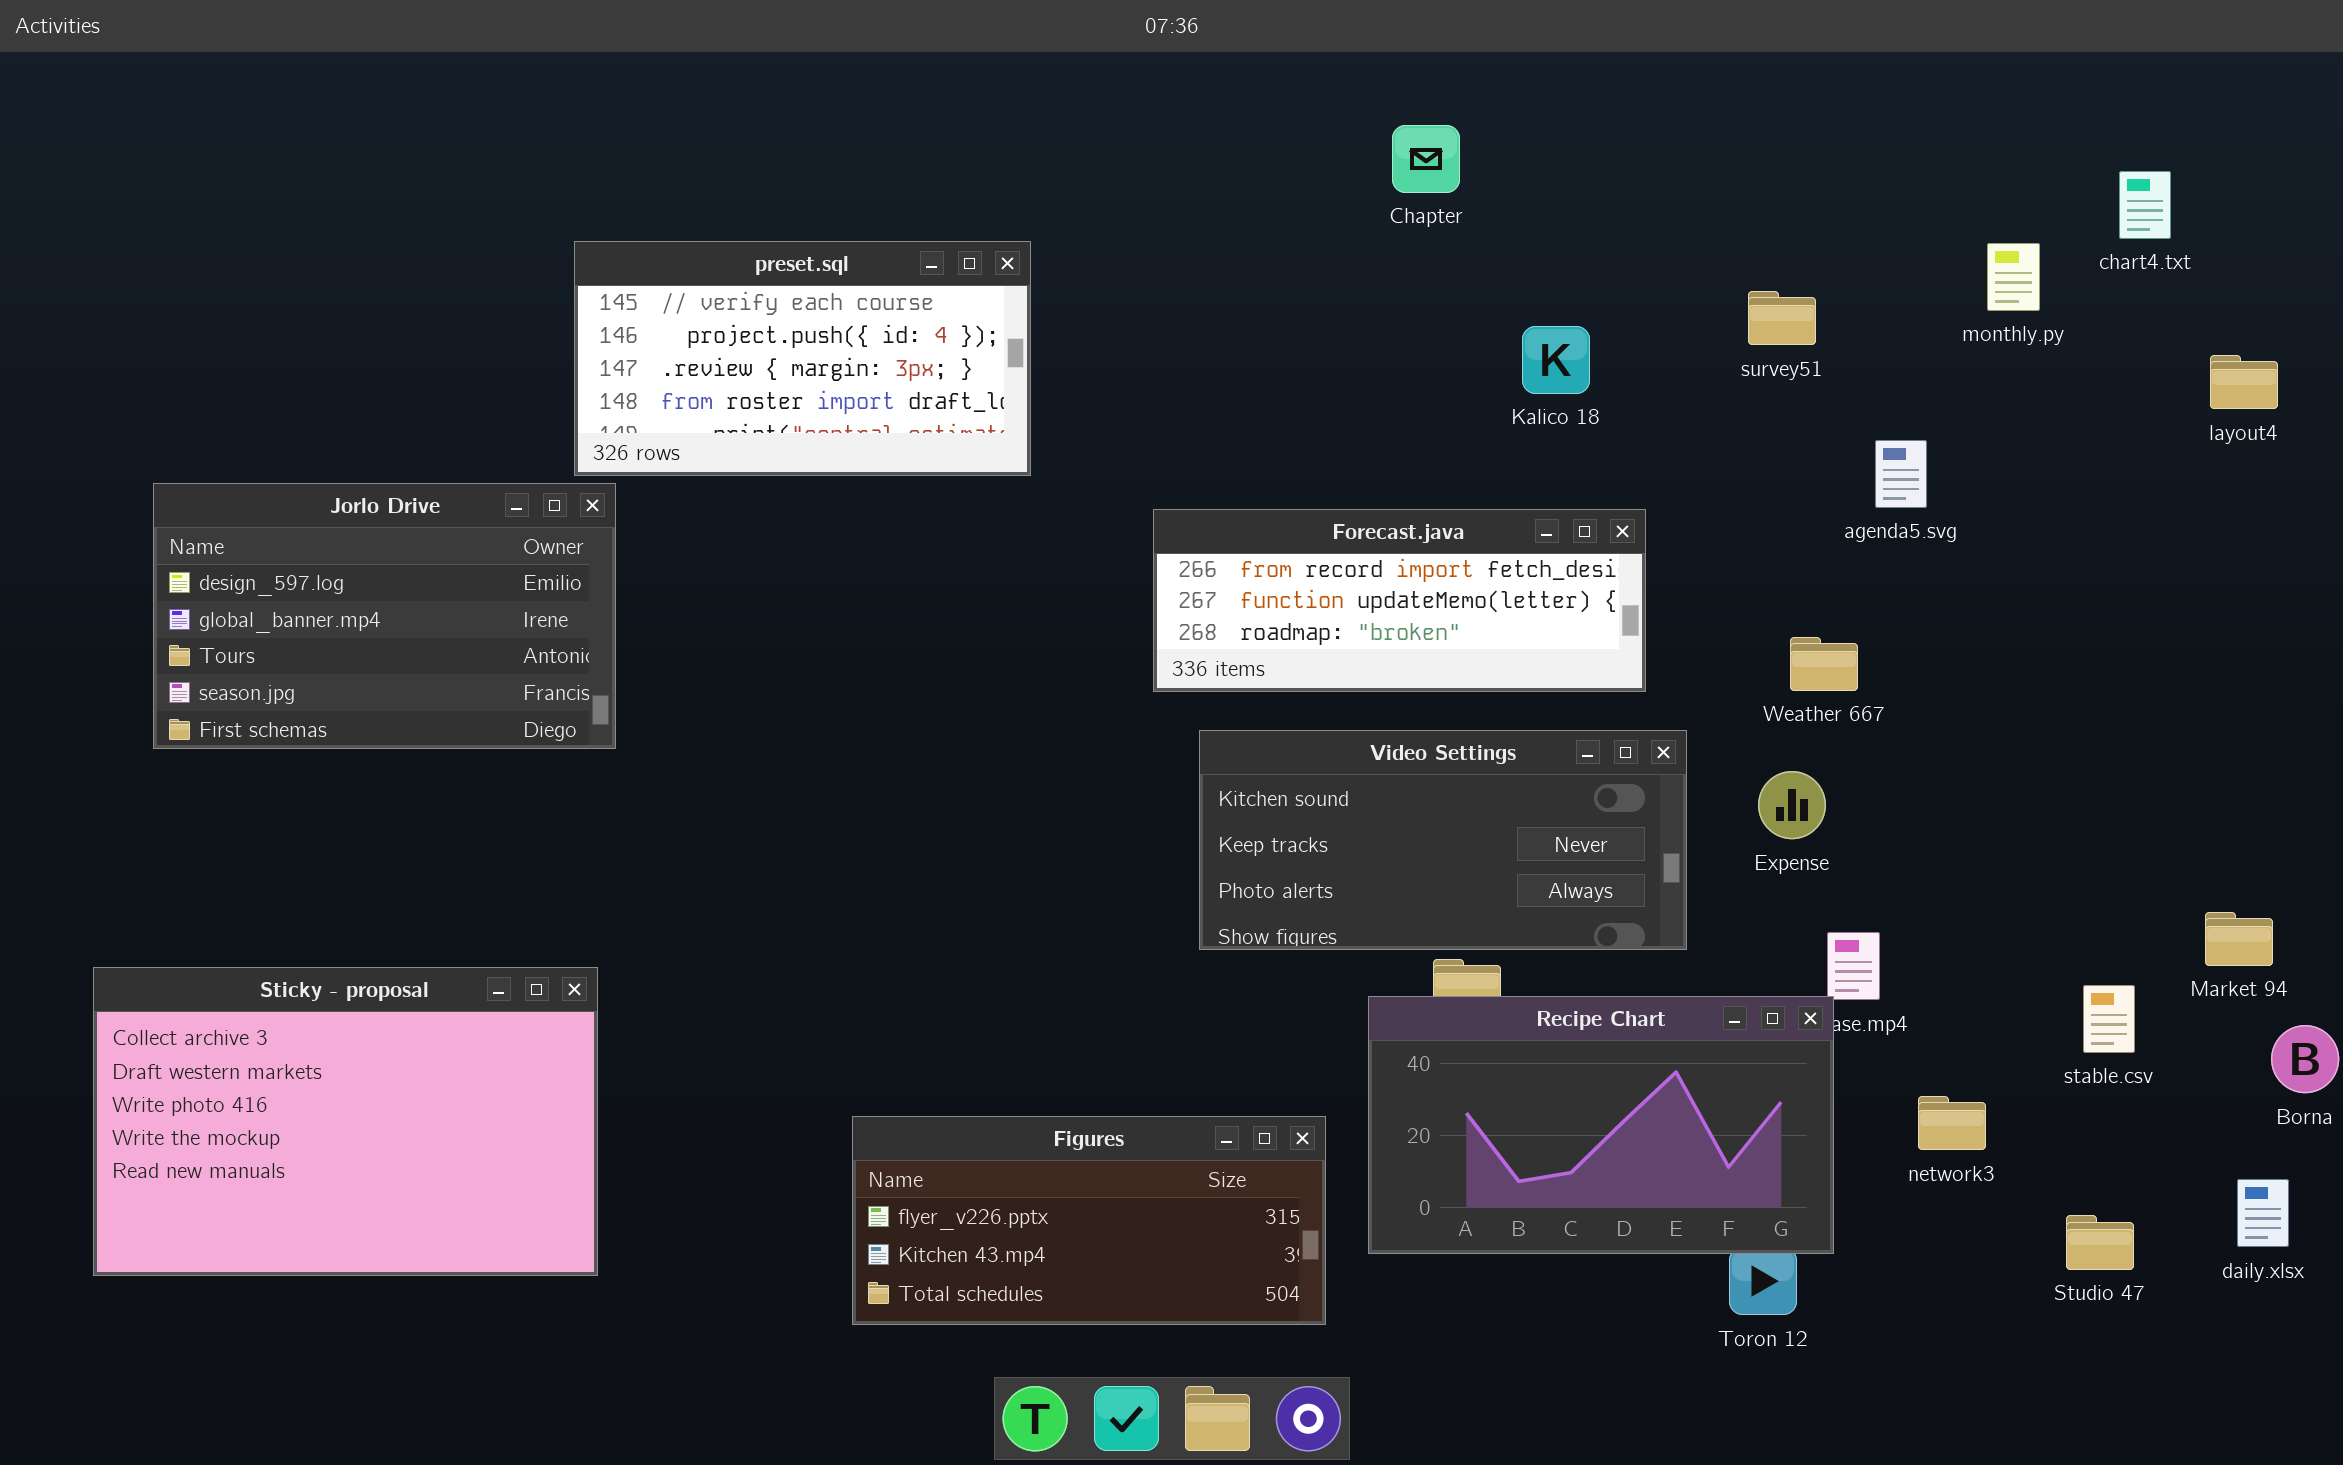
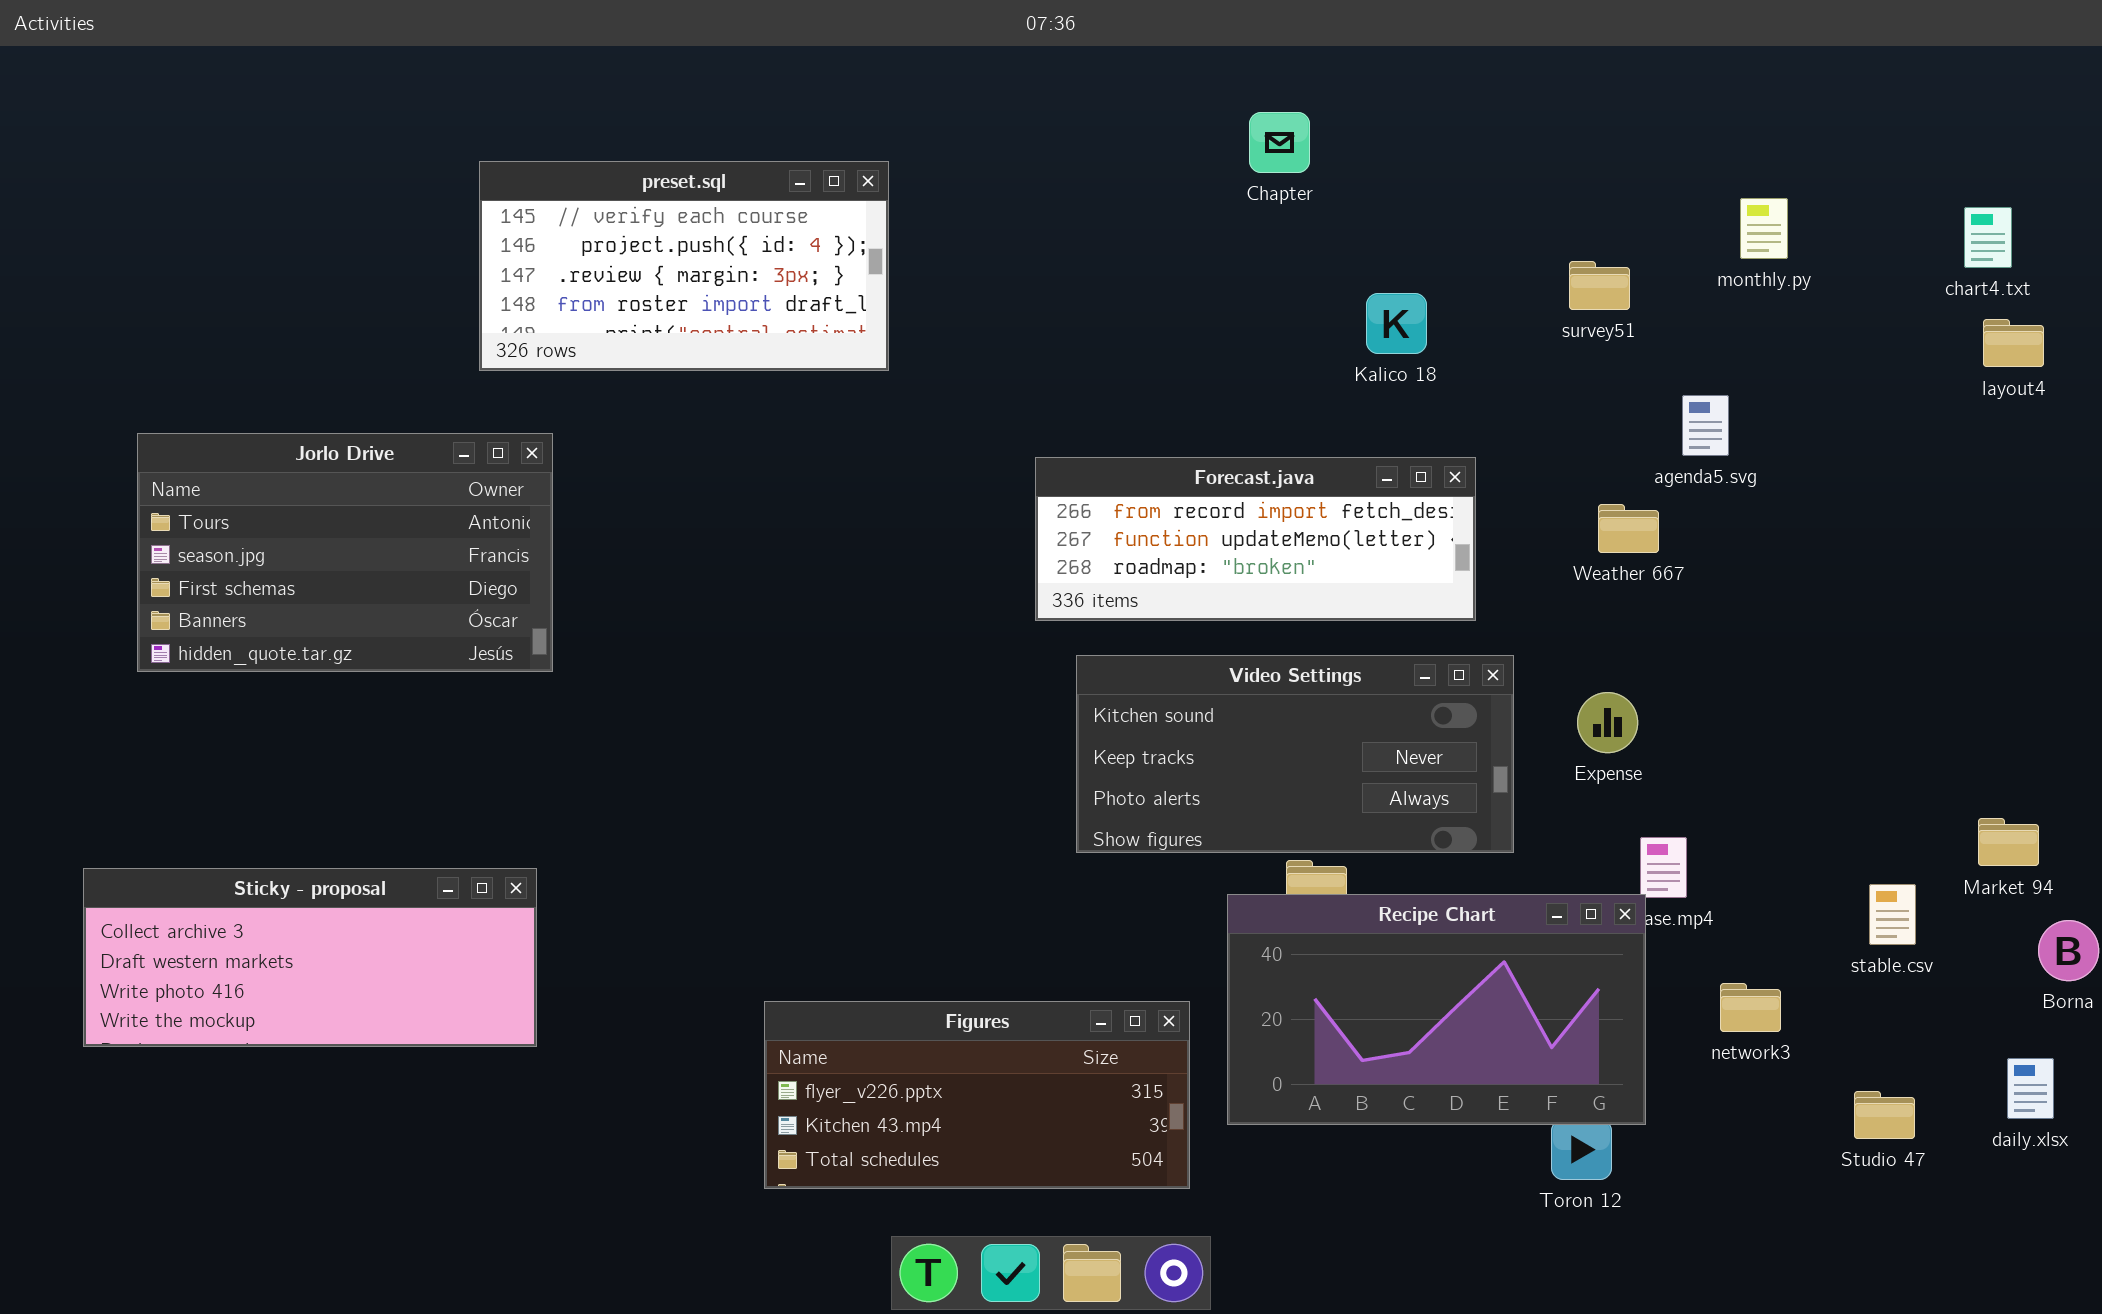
chart4.txt: [2119,171,2171,239] -> [1964,207,2012,268], moved
preset.sql: [574,241,1031,476] -> [479,161,889,371], moved
monthly.py: [1987,243,2040,311] -> [1740,198,1788,259], moved
Jorlo Drive: [153,483,616,749] -> [137,433,553,672], scrolled down 2 rows
Weather 667: [1790,637,1858,691] -> [1598,504,1659,553], moved
Sticky - proposal: [93,967,598,1276] -> [83,868,537,1047], resized

